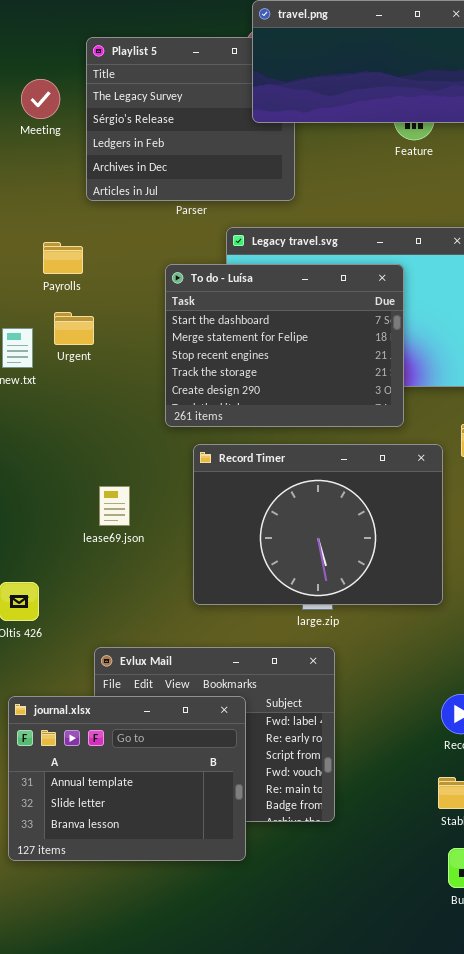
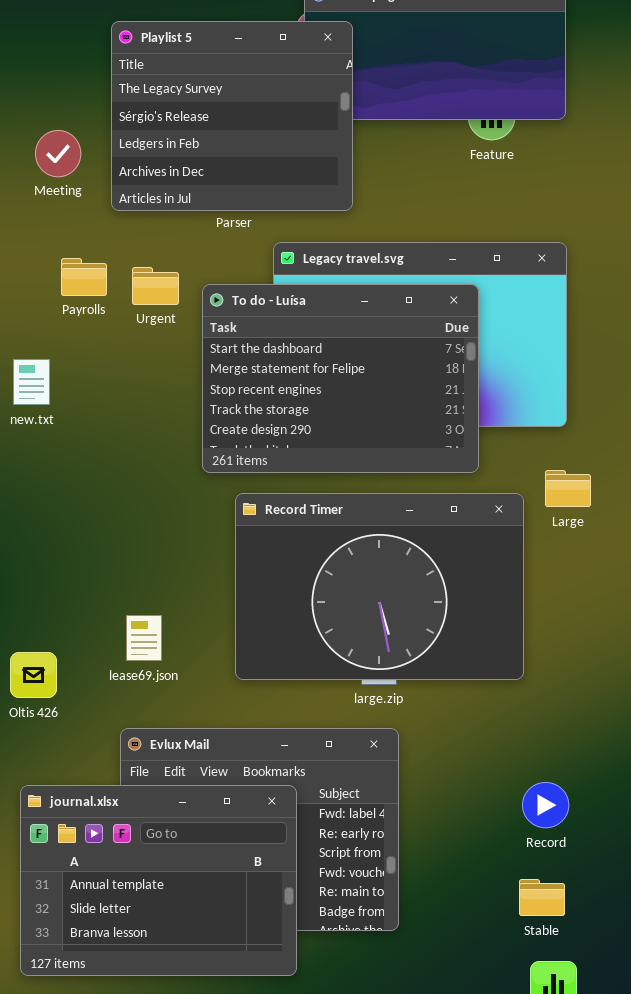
Playlist 5: [86,37,295,201] -> [111,21,353,211], raised
Meeting: [21,79,60,119] -> [35,130,81,177], moved
Urgent: [54,312,94,345] -> [132,267,179,305], moved
lease69.json: [99,486,130,526] -> [126,615,162,661], moved

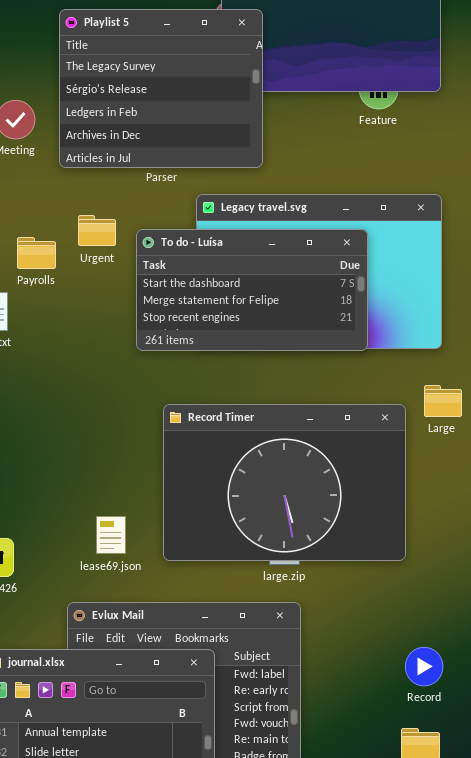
Payrolls: [61,258,107,296] -> [17,237,56,269], moved
To do - Luísa: [202,284,479,473] -> [136,229,368,351], resized
lease69.json: [126,615,162,661] -> [96,516,126,554], moved

